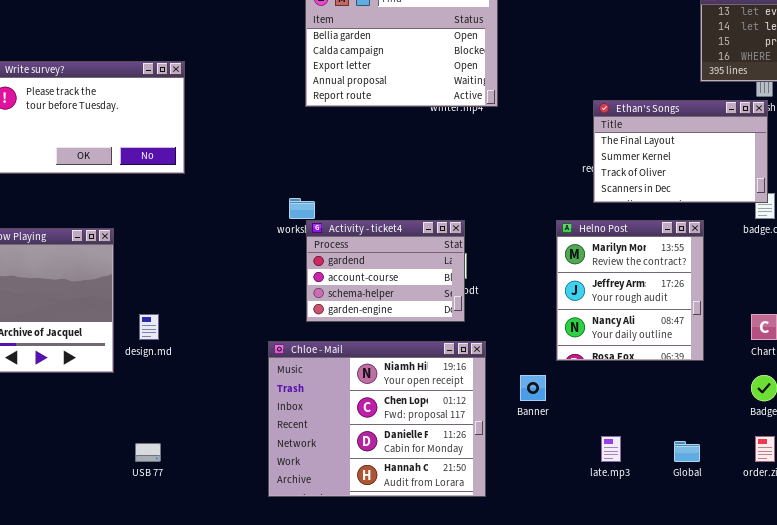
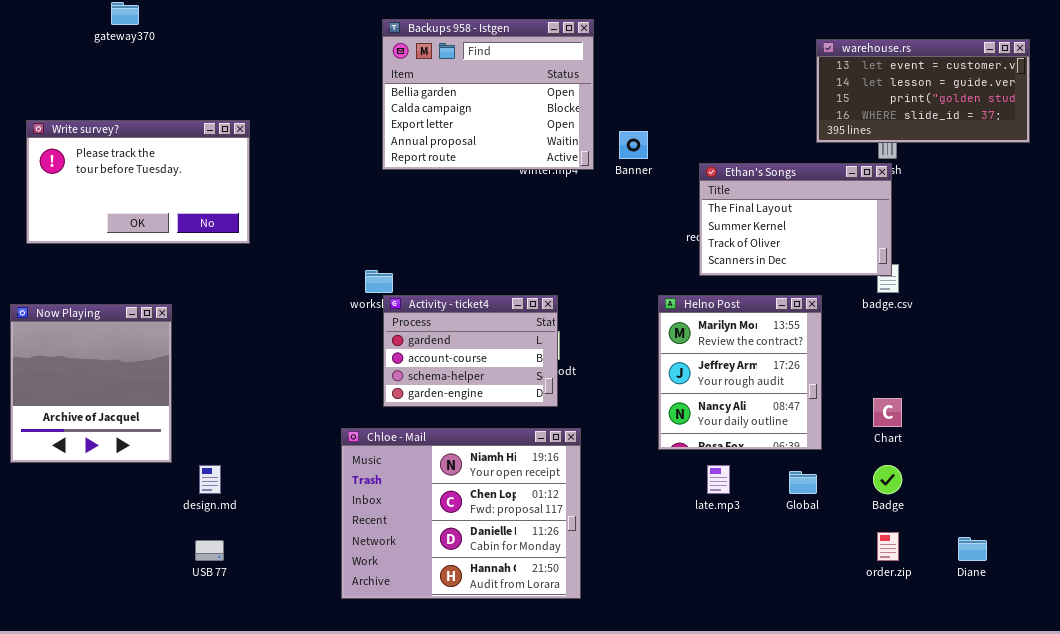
design.md: [139,314,159,340] -> [199,465,221,494], moved
Banner: [520,375,546,401] -> [619,131,648,159], moved
late.mp3: [601,436,621,462] -> [707,465,730,494], moved
Global: [674,441,700,462] -> [789,471,817,494], moved

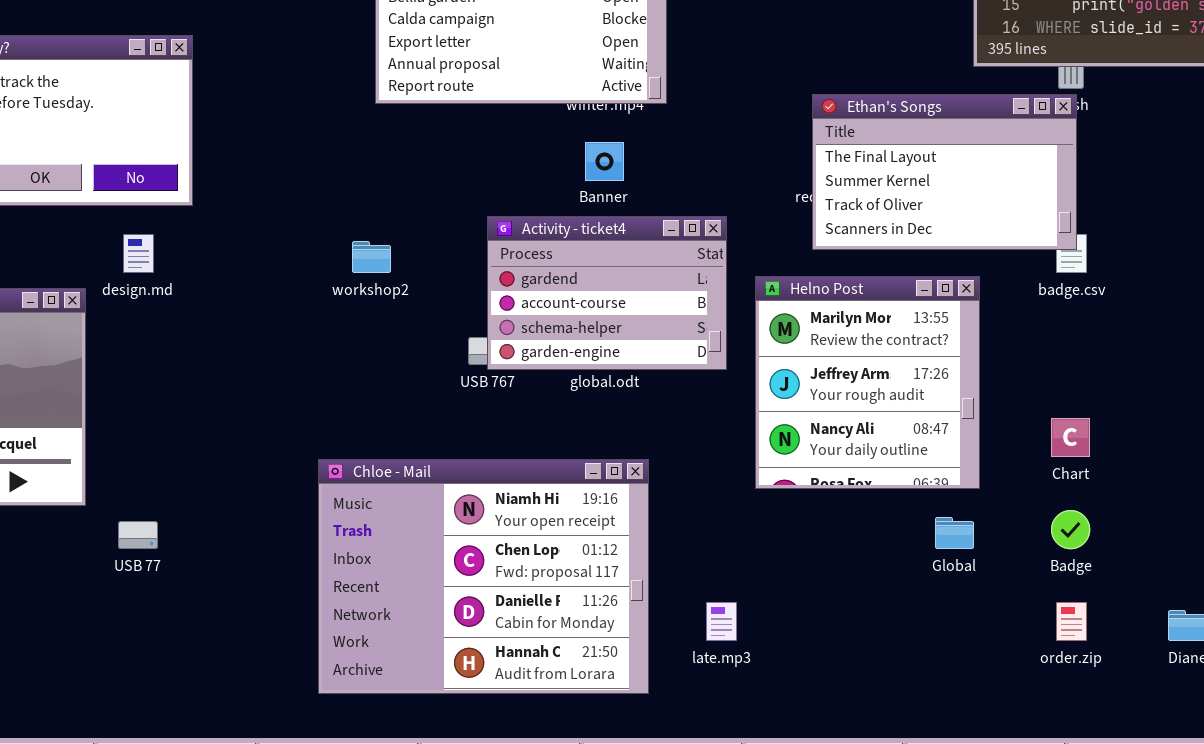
Banner: [619,131,648,159] -> [585,142,624,181], moved
Activity - ticket4: [383,295,558,407] -> [487,216,727,370], moved
design.md: [199,465,221,494] -> [123,234,154,273], moved
late.mp3: [707,465,730,494] -> [706,602,737,641], moved
USB 77: [195,540,224,561] -> [118,521,158,549], moved

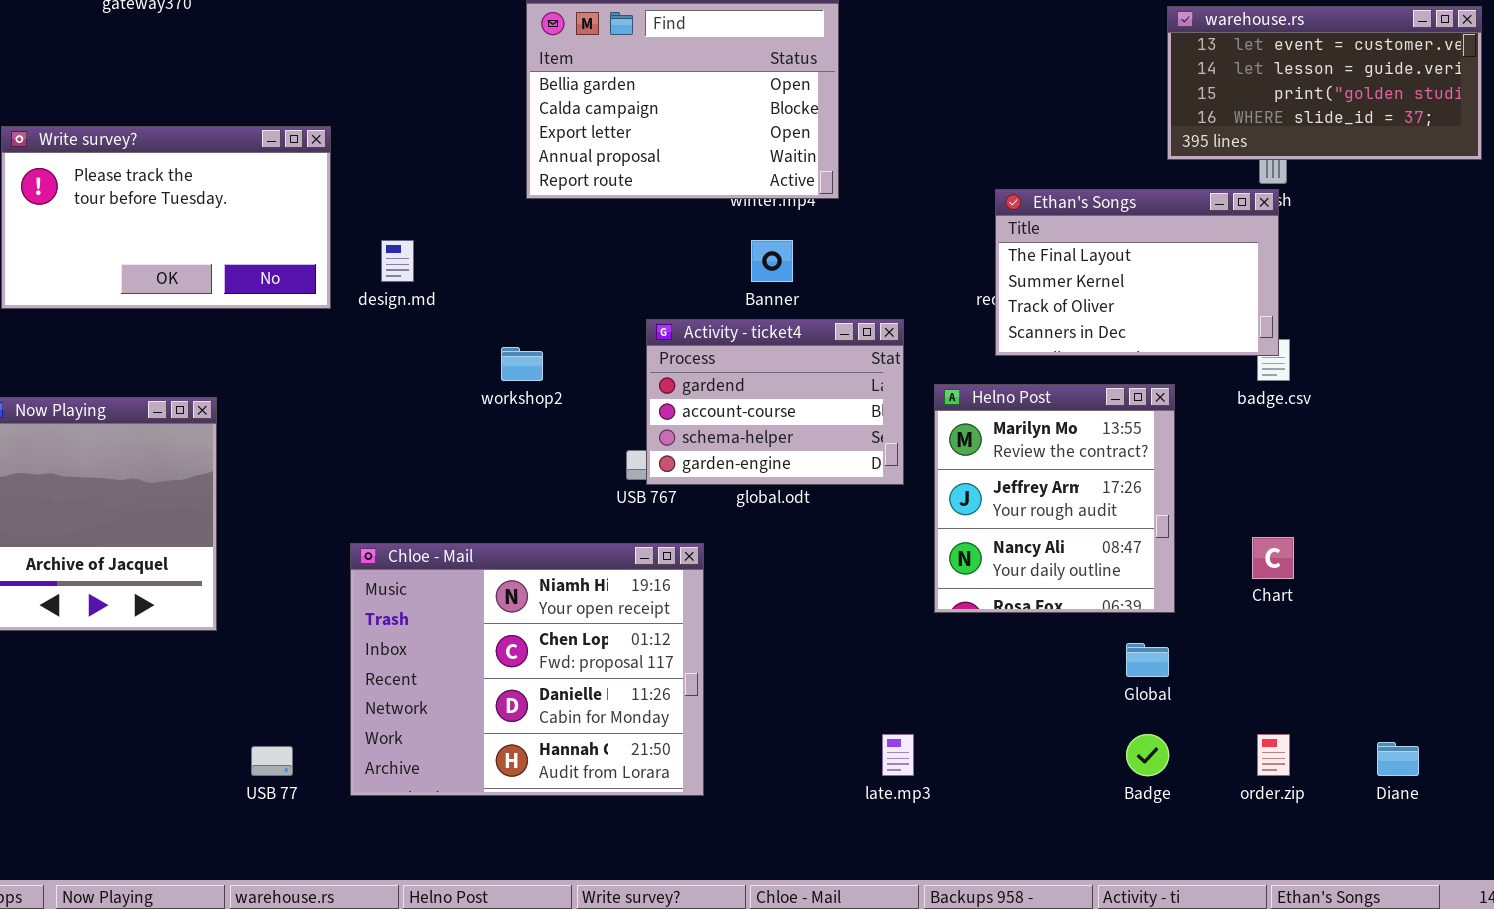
design.md: [123,234,154,273] -> [381,240,414,282], moved
Chloe - Mail: [318,459,649,694] -> [350,543,704,796], moved
Badge: [1051,510,1090,549] -> [1126,734,1169,776], moved
USB 77: [118,521,158,549] -> [251,746,293,776], moved

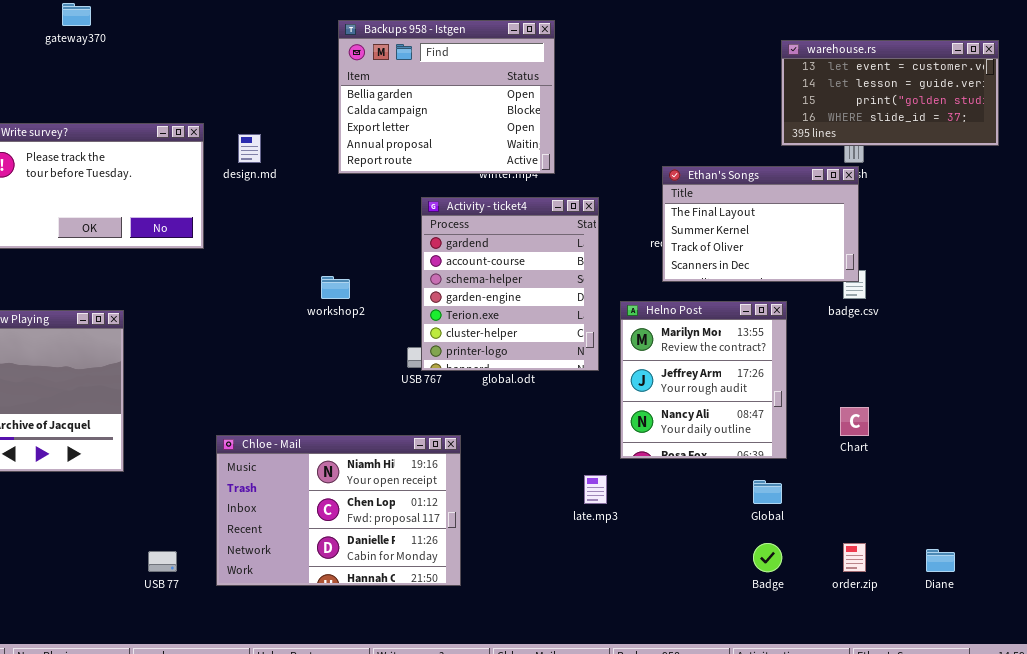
design.md: [381,240,414,282] -> [238,134,261,163], moved
Activity - ticket4: [646,319,904,485] -> [421,197,599,371], resized
Chloe - Mail: [350,543,704,796] -> [216,435,461,586], resized
late.mp3: [882,734,914,776] -> [584,475,607,504], moved

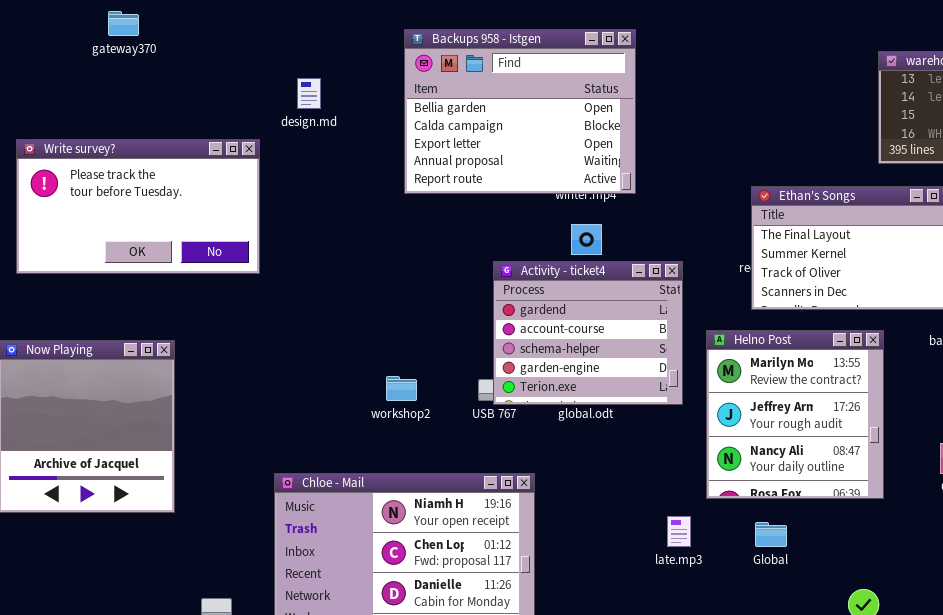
design.md: [238,134,261,163] -> [297,78,321,109], moved
Activity - ticket4: [421,197,599,371] -> [493,261,683,405], resized
workshop2: [321,276,350,299] -> [386,376,417,401], moved
Global: [753,480,782,504] -> [755,522,787,547], moved

